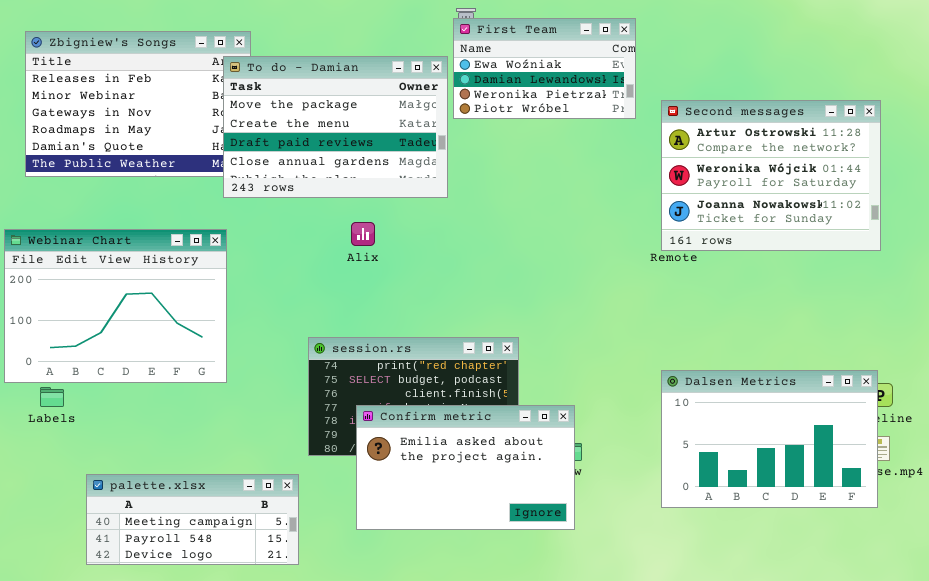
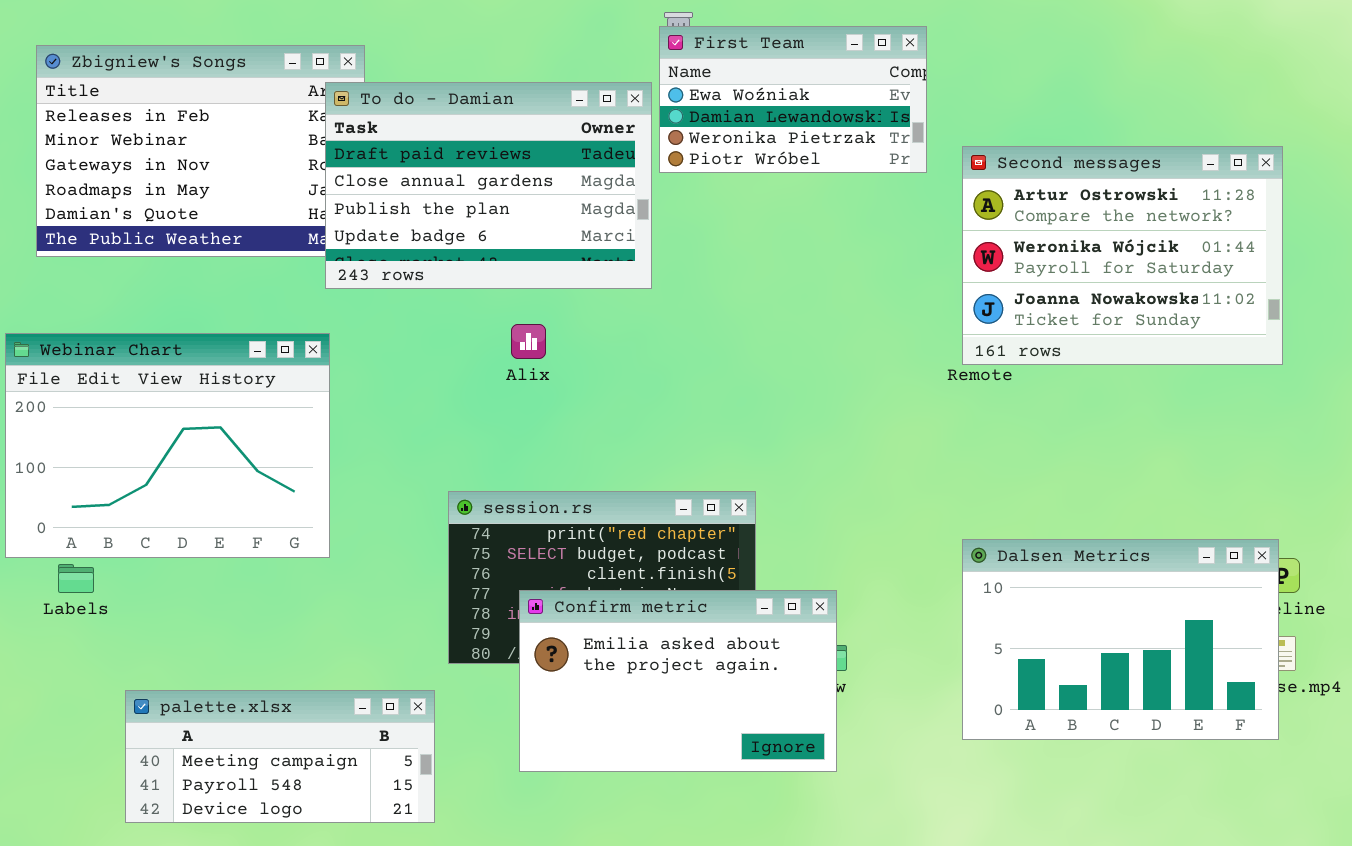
To do - Damian: [223,56,448,198] -> [325,82,652,289], scrolled down 2 rows

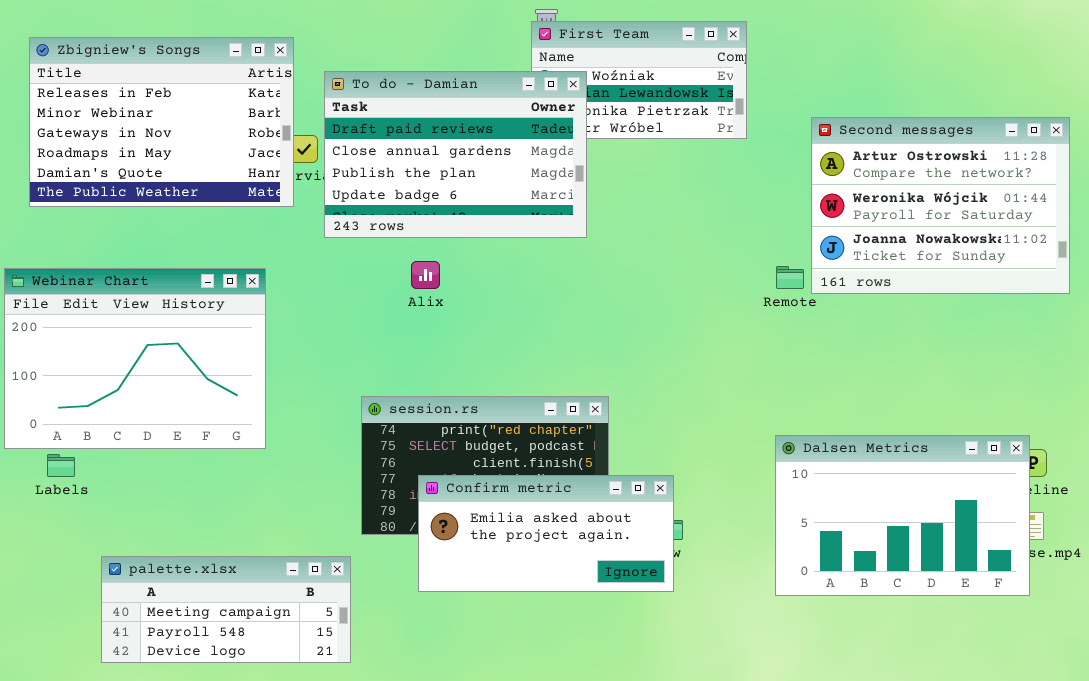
To do - Damian: [325,82,652,289] -> [324,71,587,238], moved
Second messages: [962,146,1283,365] -> [811,117,1070,294], moved
Confirm metric: [519,590,837,772] -> [418,475,674,592], resized

